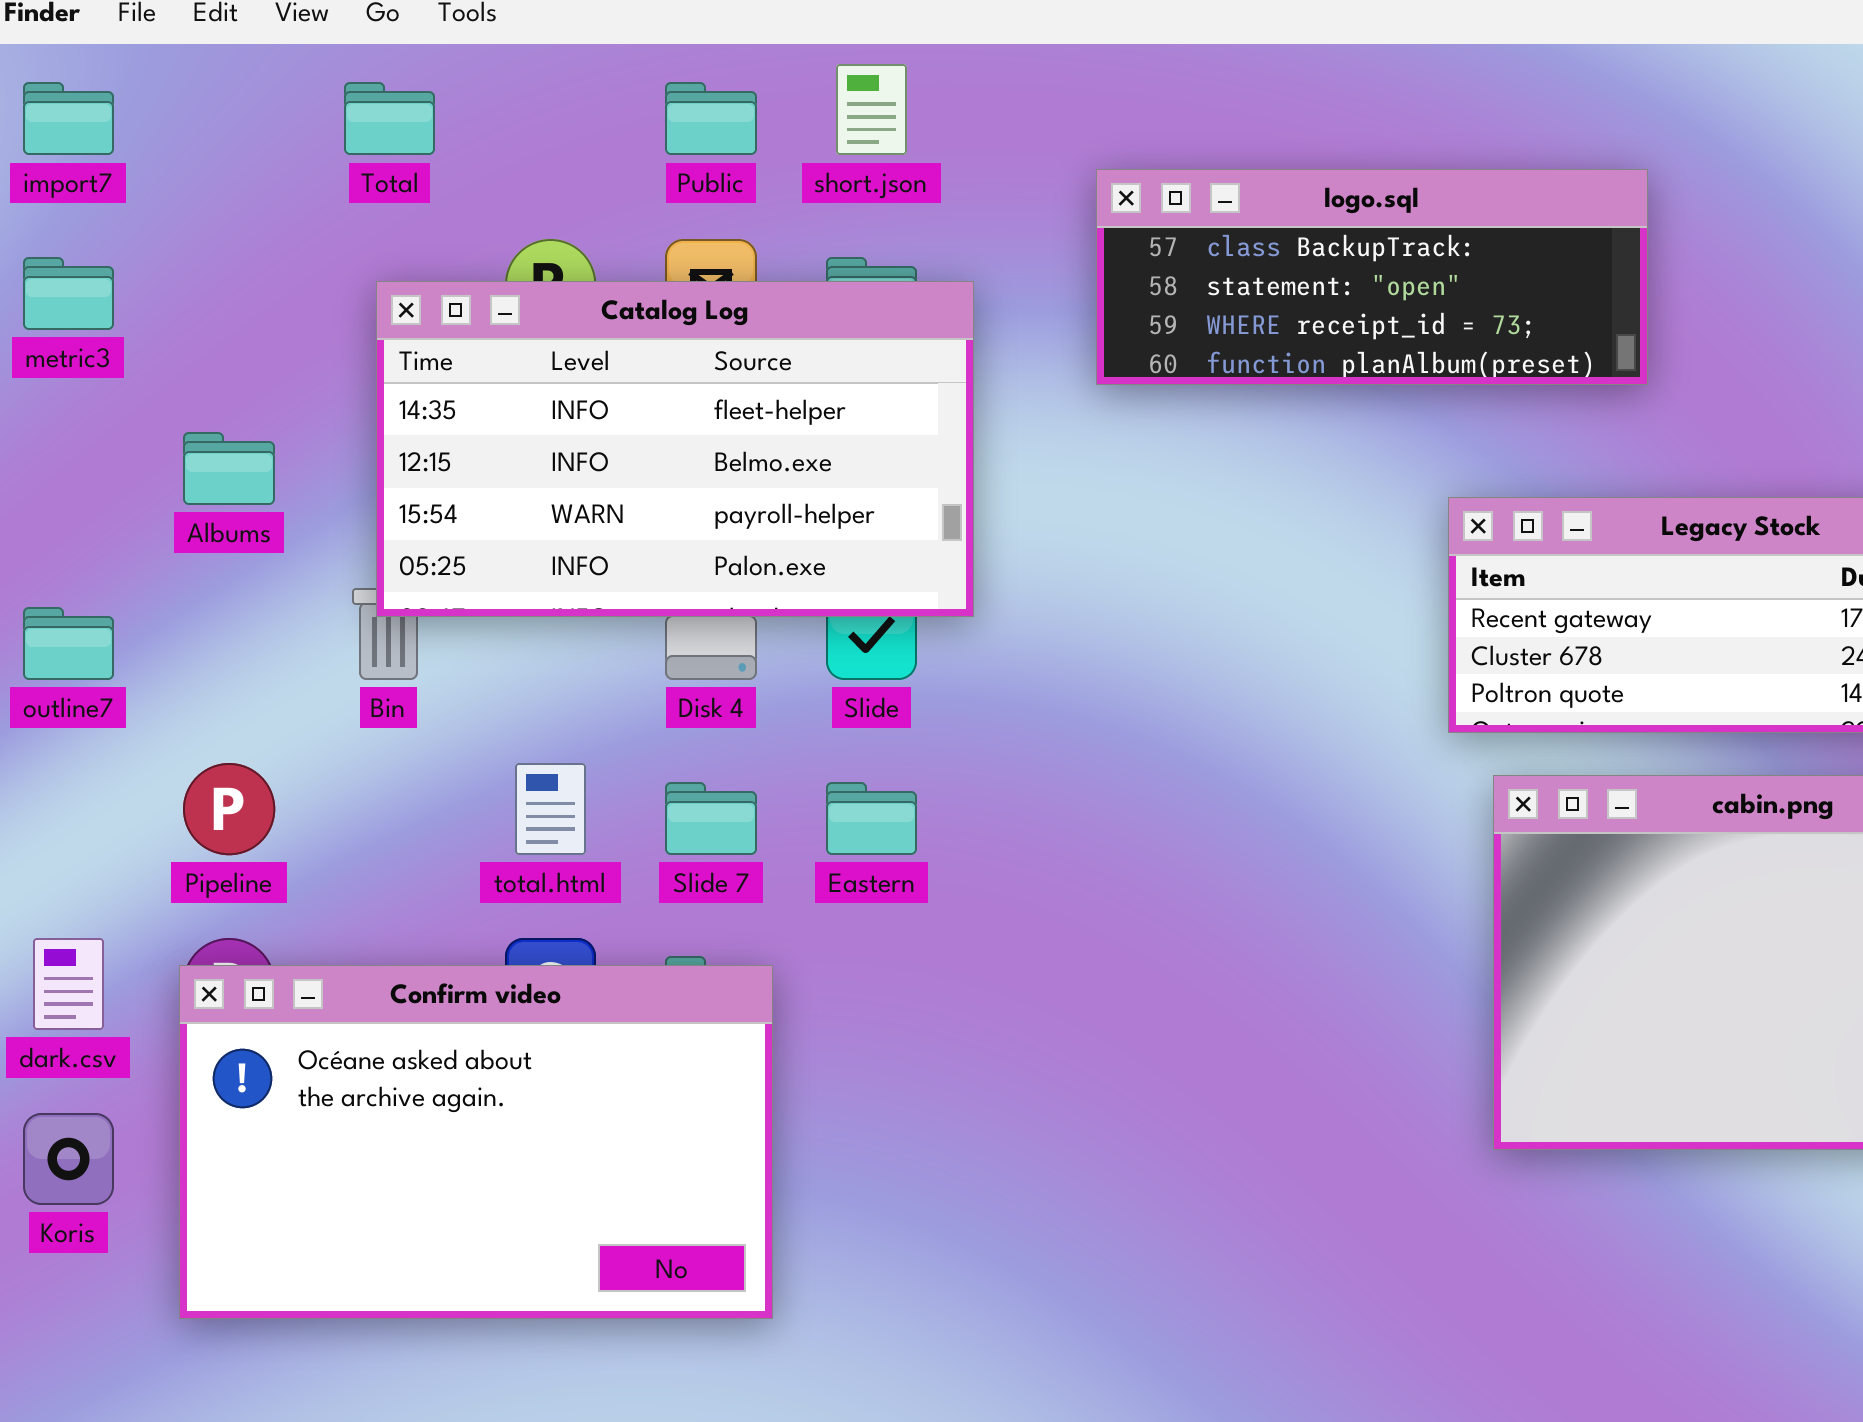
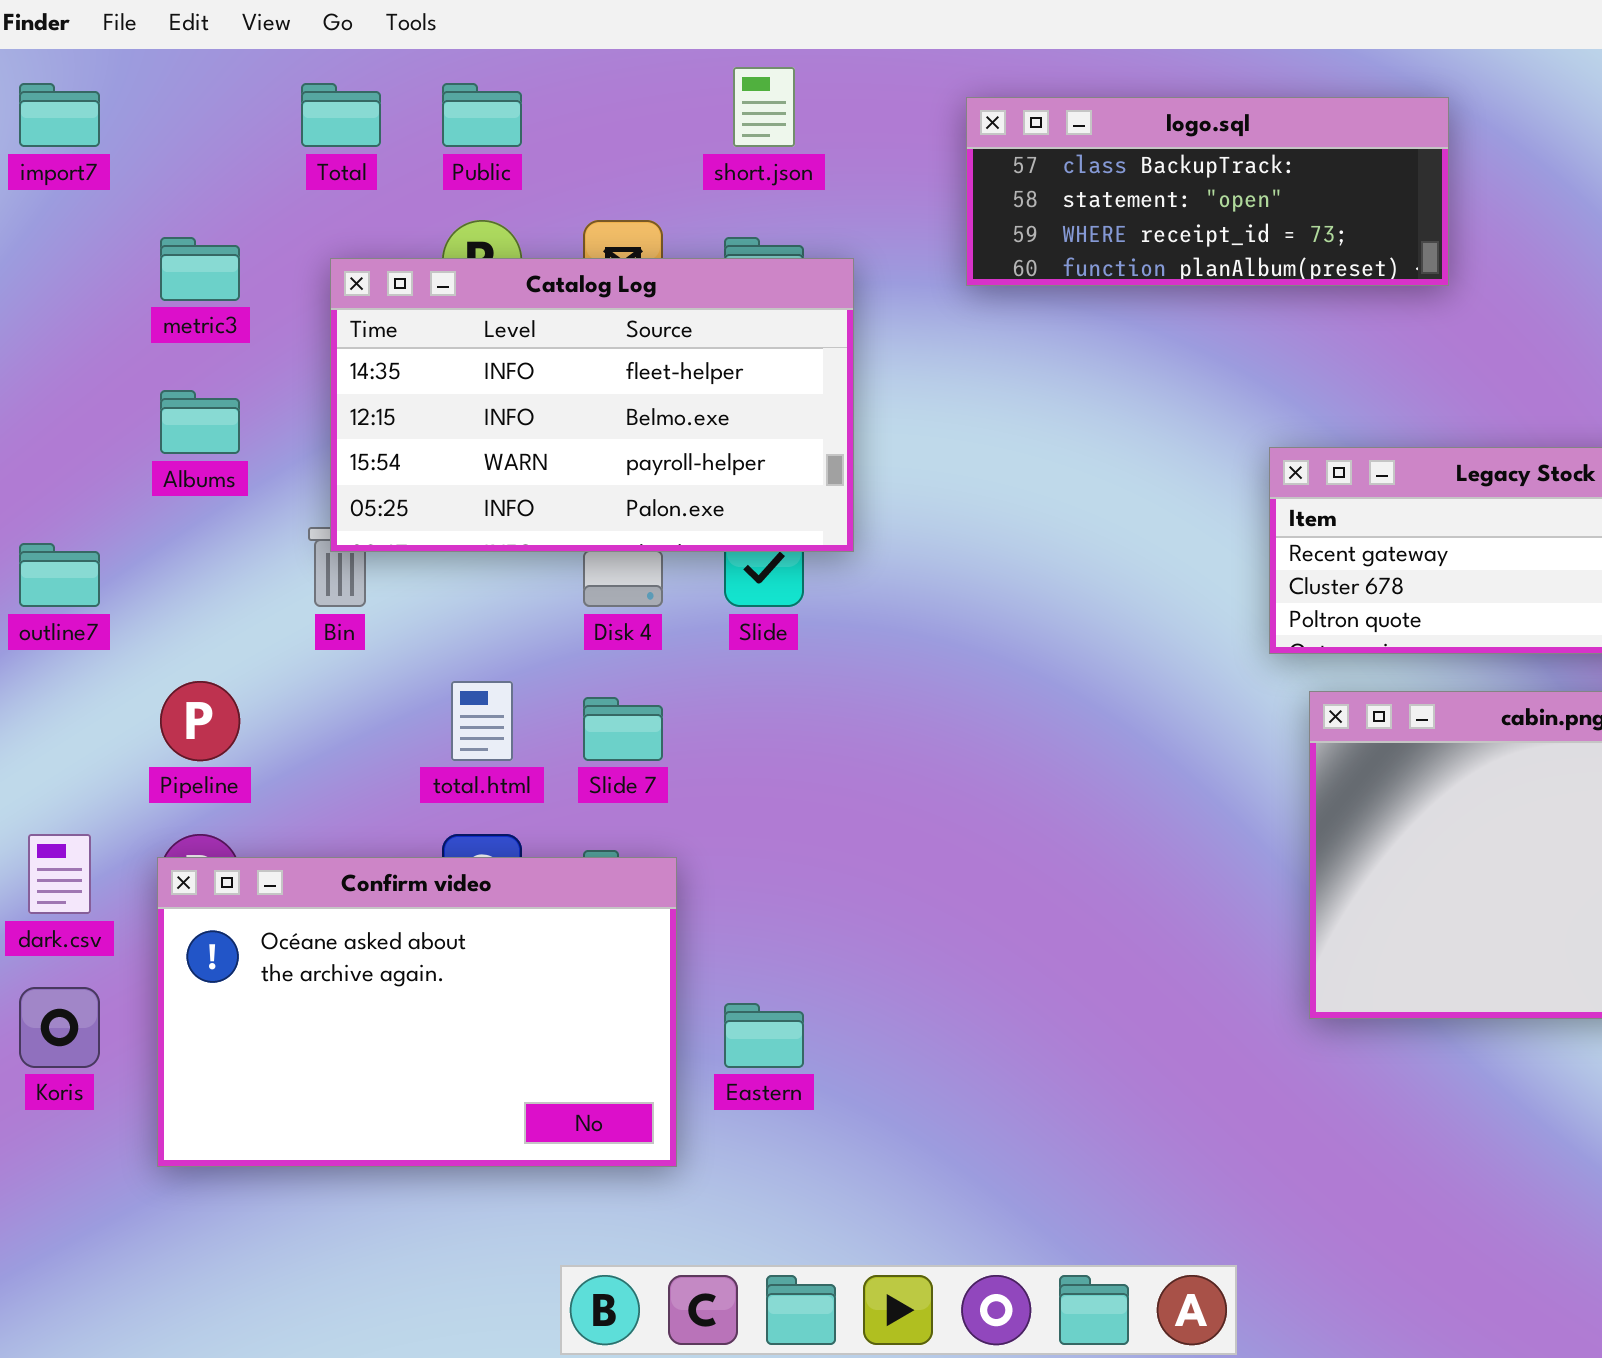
Public: [665,82,757,155] -> [442,83,522,147], moved
logo.sql: [1096,169,1648,385] -> [966,97,1449,286], moved
metric3: [23,257,114,330] -> [160,237,240,301], moved
Eastern: [826,782,917,855] -> [724,1003,804,1068], moved

